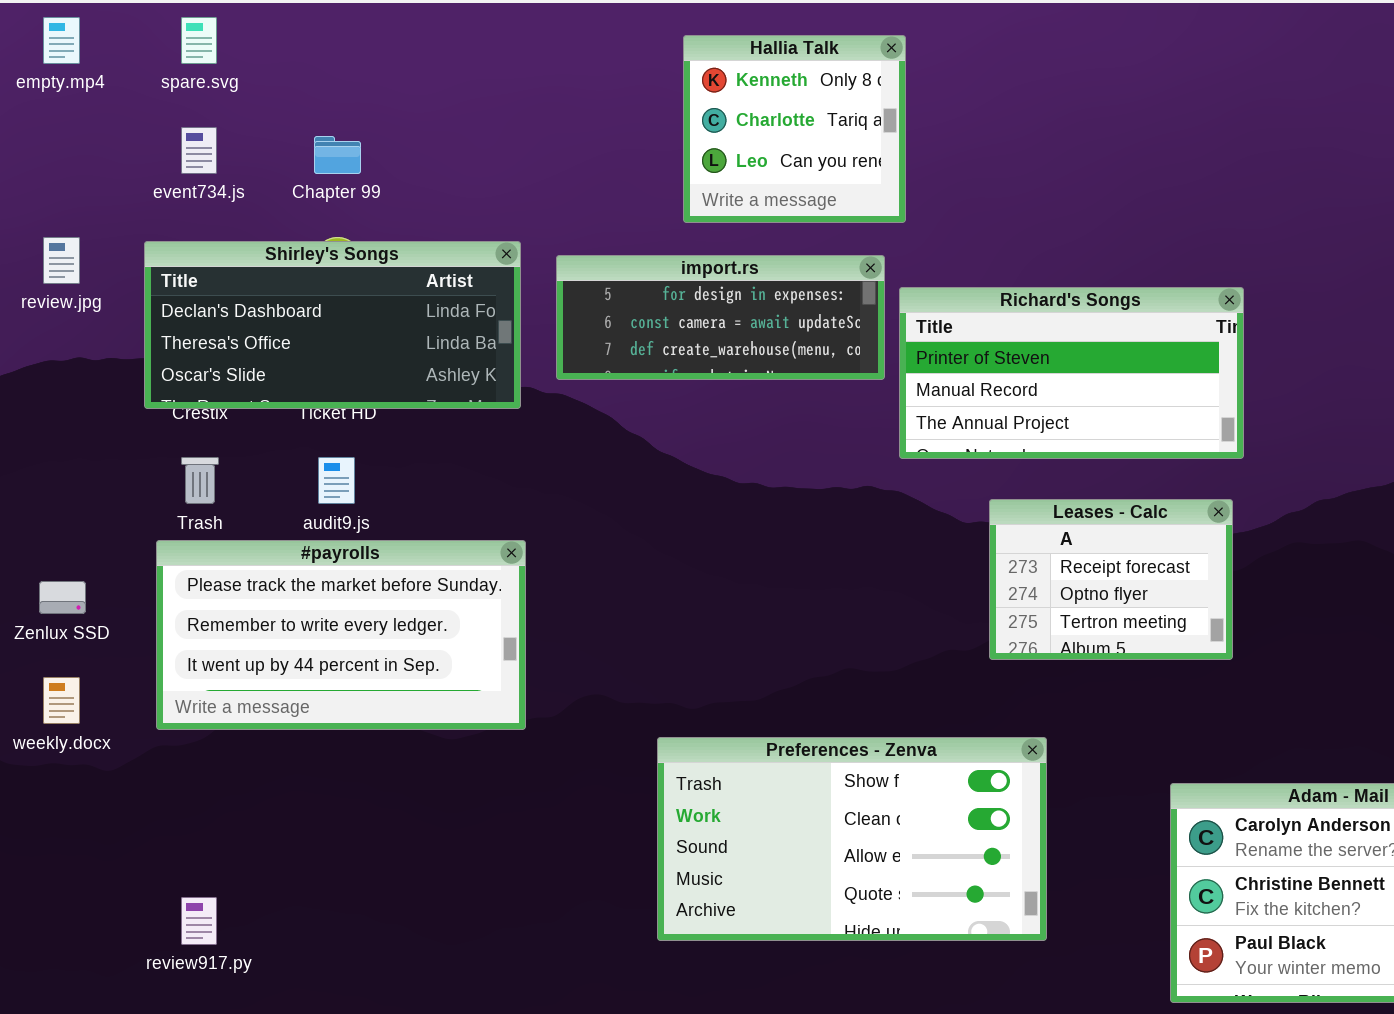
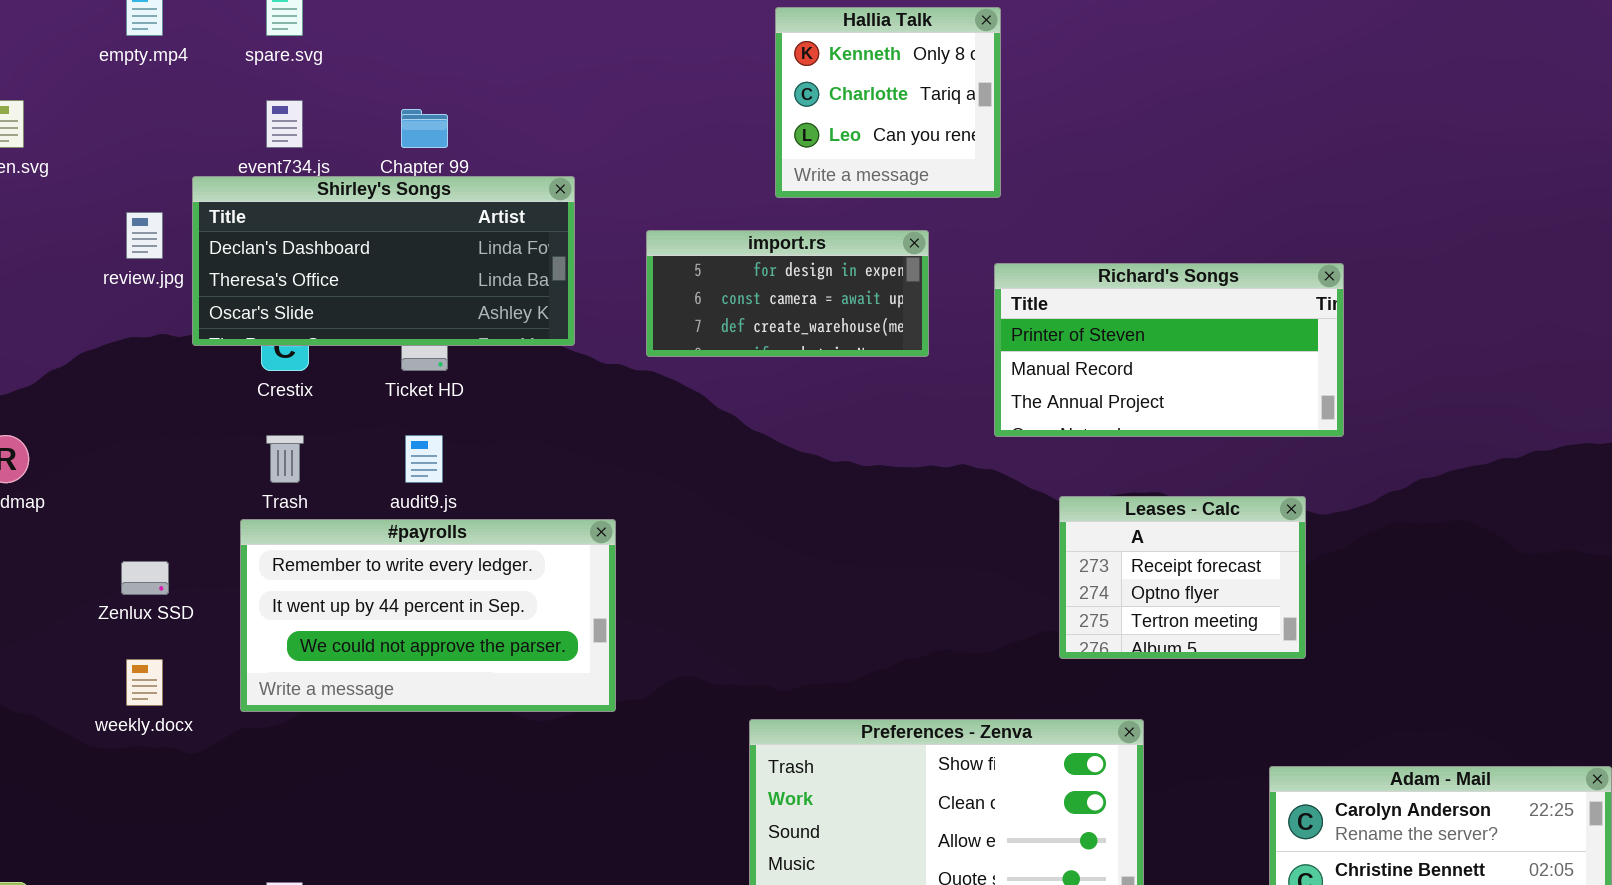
Shirley's Songs: [144,241,521,409] -> [192,176,575,346], moved
import.rs: [556,255,885,380] -> [646,230,929,357], resized
Leases - Calc: [989,499,1233,660] -> [1059,496,1306,659], moved
#payrolls: [156,540,526,730] -> [240,519,616,712], scrolled down 1 row

